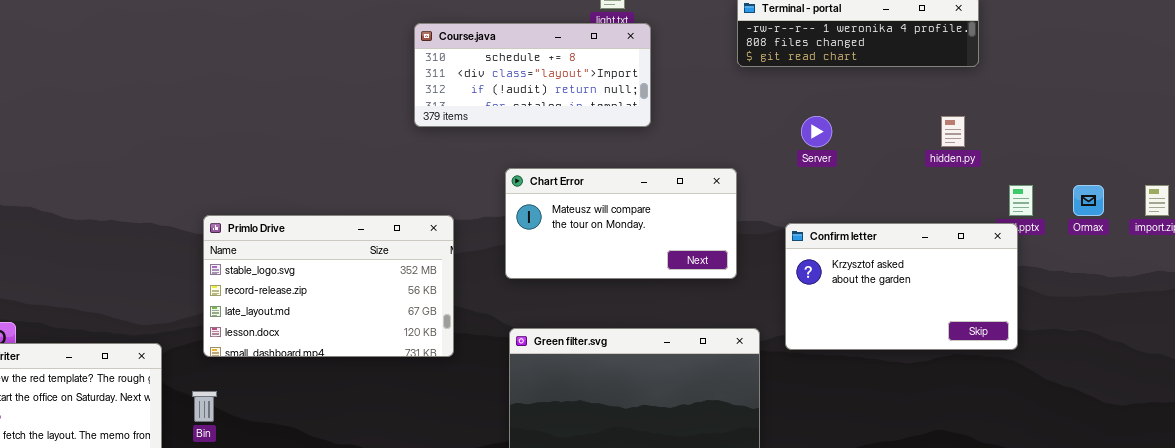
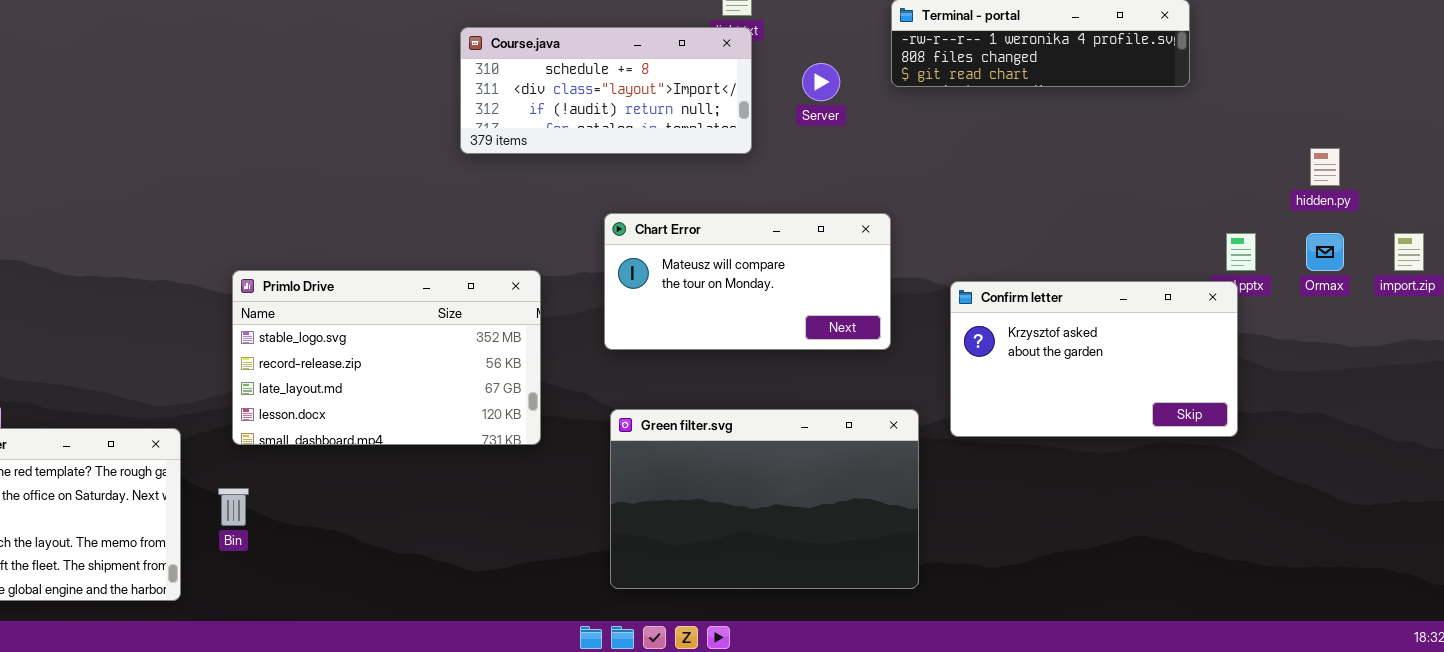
Course.java: [414,23,651,127] -> [460,27,752,154], moved
Server: [801,116,832,147] -> [802,63,840,101], moved
hidden.py: [941,116,965,147] -> [1310,148,1340,186], moved

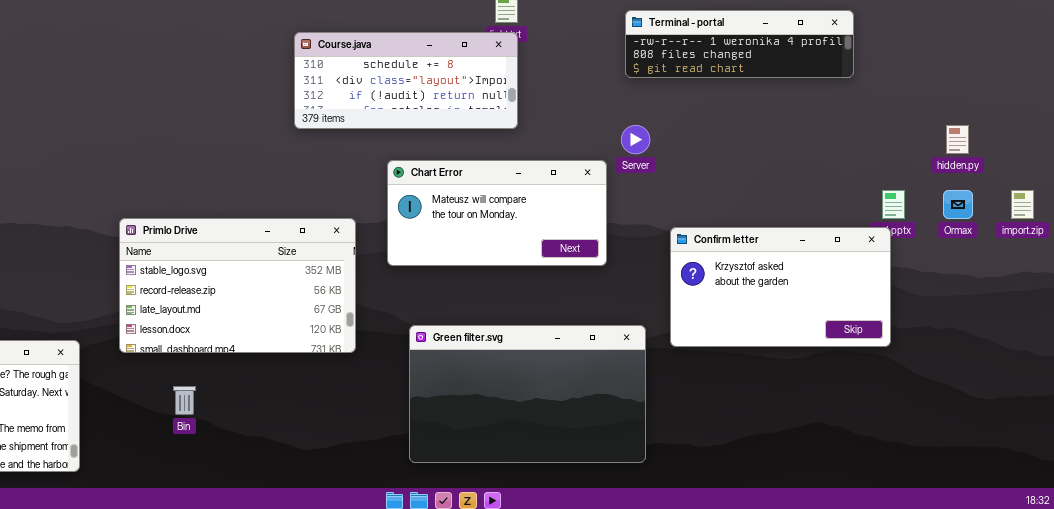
Server: [802,63,840,101] -> [621,125,650,154], moved
Chart Error: [604,213,891,350] -> [387,160,607,266], moved
Bin: [218,488,249,526] -> [173,386,196,415], moved

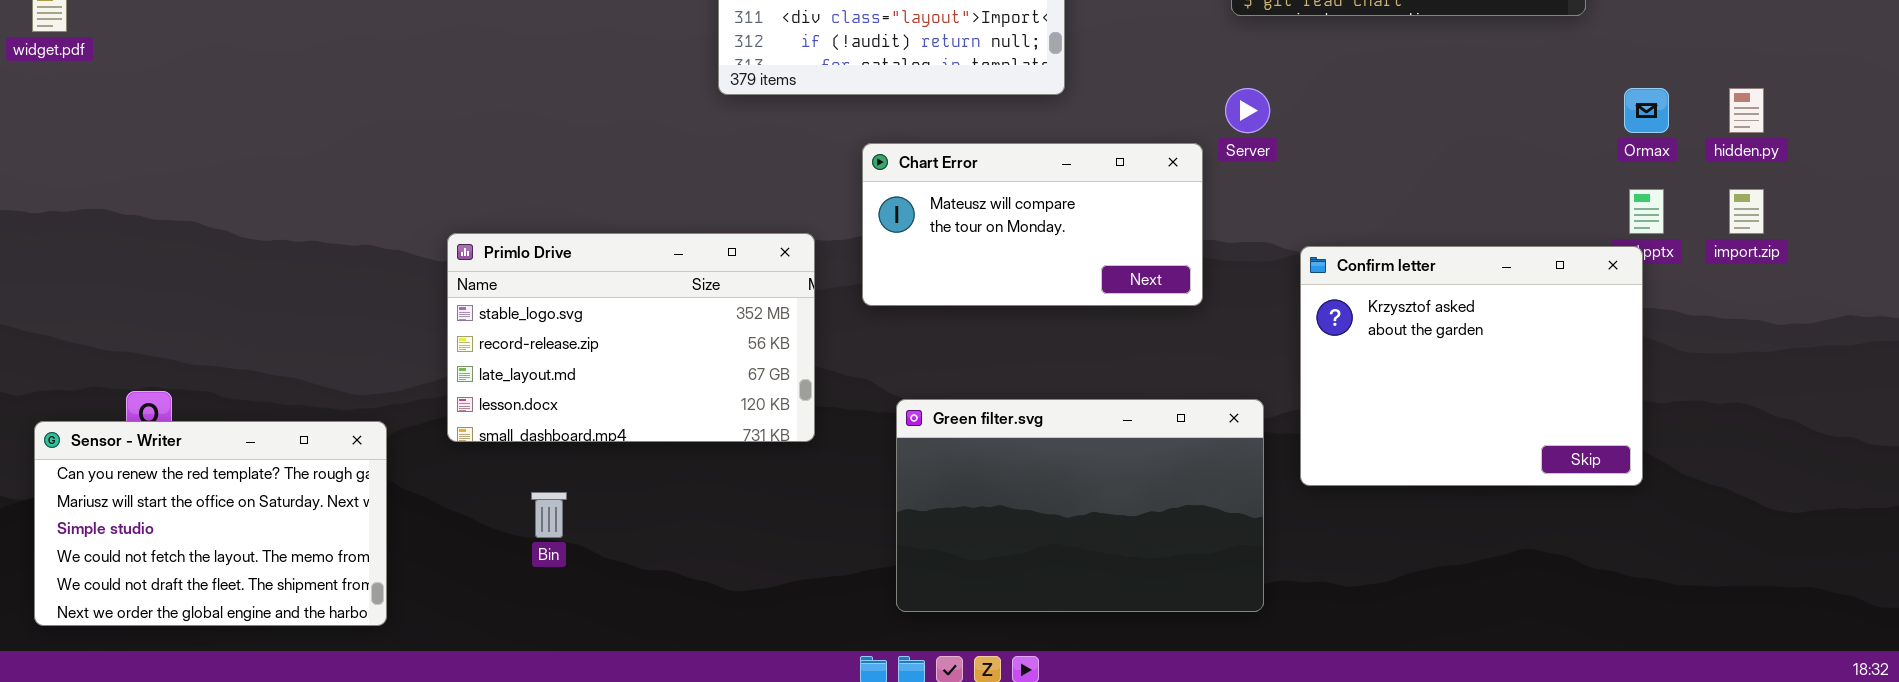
Ormax: [943,190,973,219] -> [1624,88,1669,133], moved
import.zip: [1011,190,1034,219] -> [1729,189,1764,234], moved
Confirm letter: [670,227,891,347] -> [1300,246,1643,486], resized

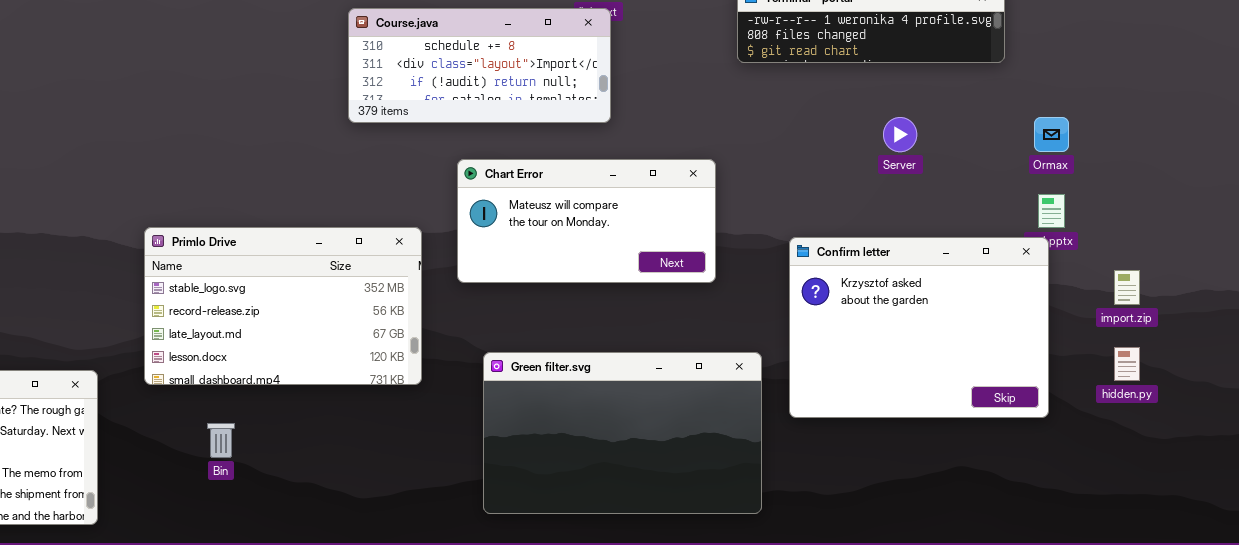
Server: [1225,88,1270,133] -> [883,117,917,152], moved
hidden.py: [1729,88,1764,133] -> [1114,347,1140,381], moved
import.zip: [1729,189,1764,234] -> [1114,270,1140,305], moved

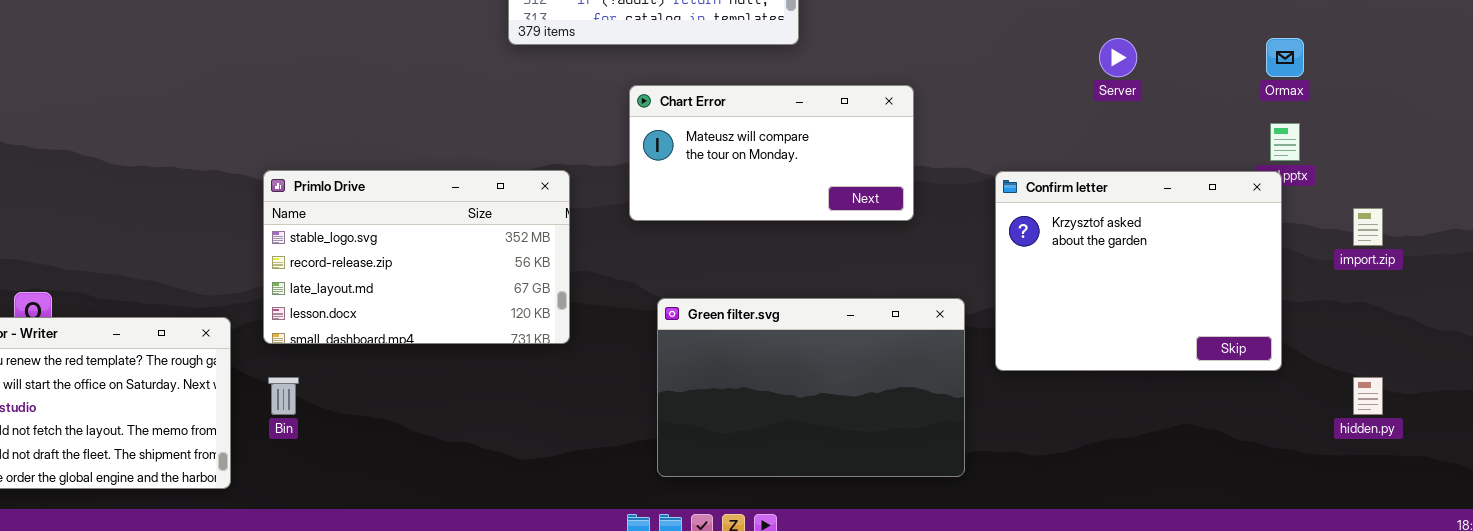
Primlo Drive: [144,227,422,385] -> [263,170,570,344], moved
hidden.py: [1114,347,1140,381] -> [1353,377,1383,415], moved
Bin: [207,423,235,458] -> [268,377,299,415], moved

